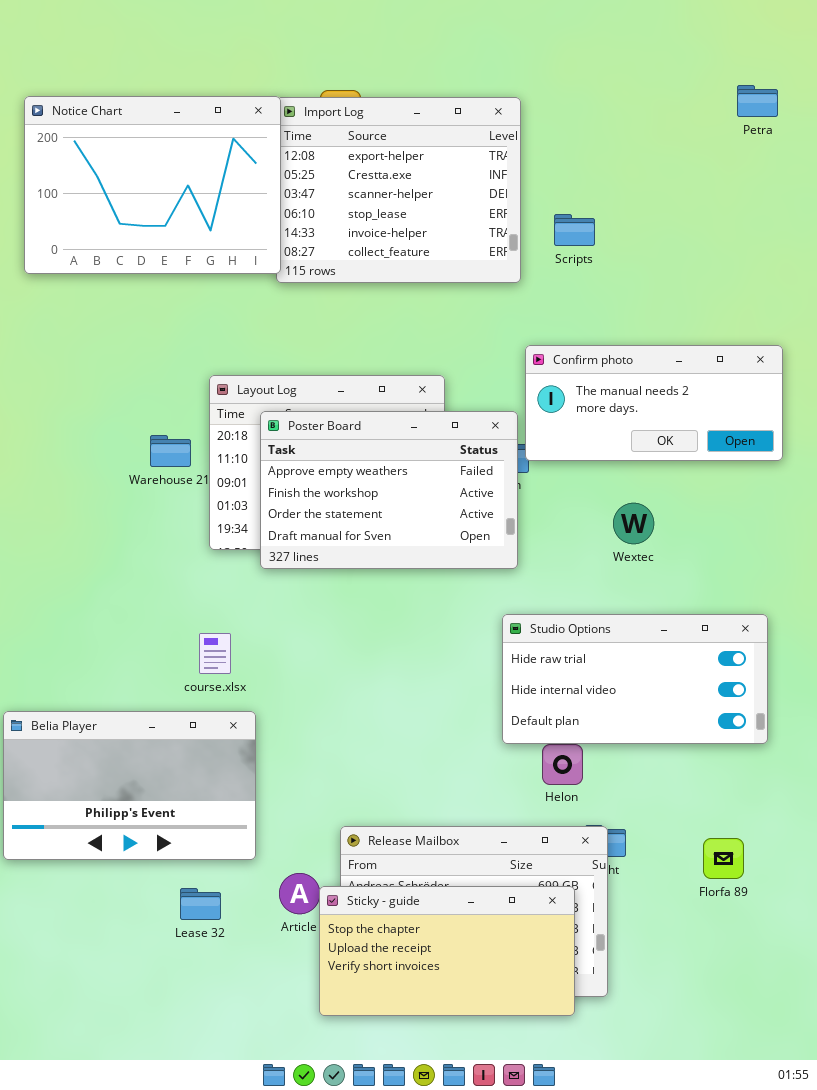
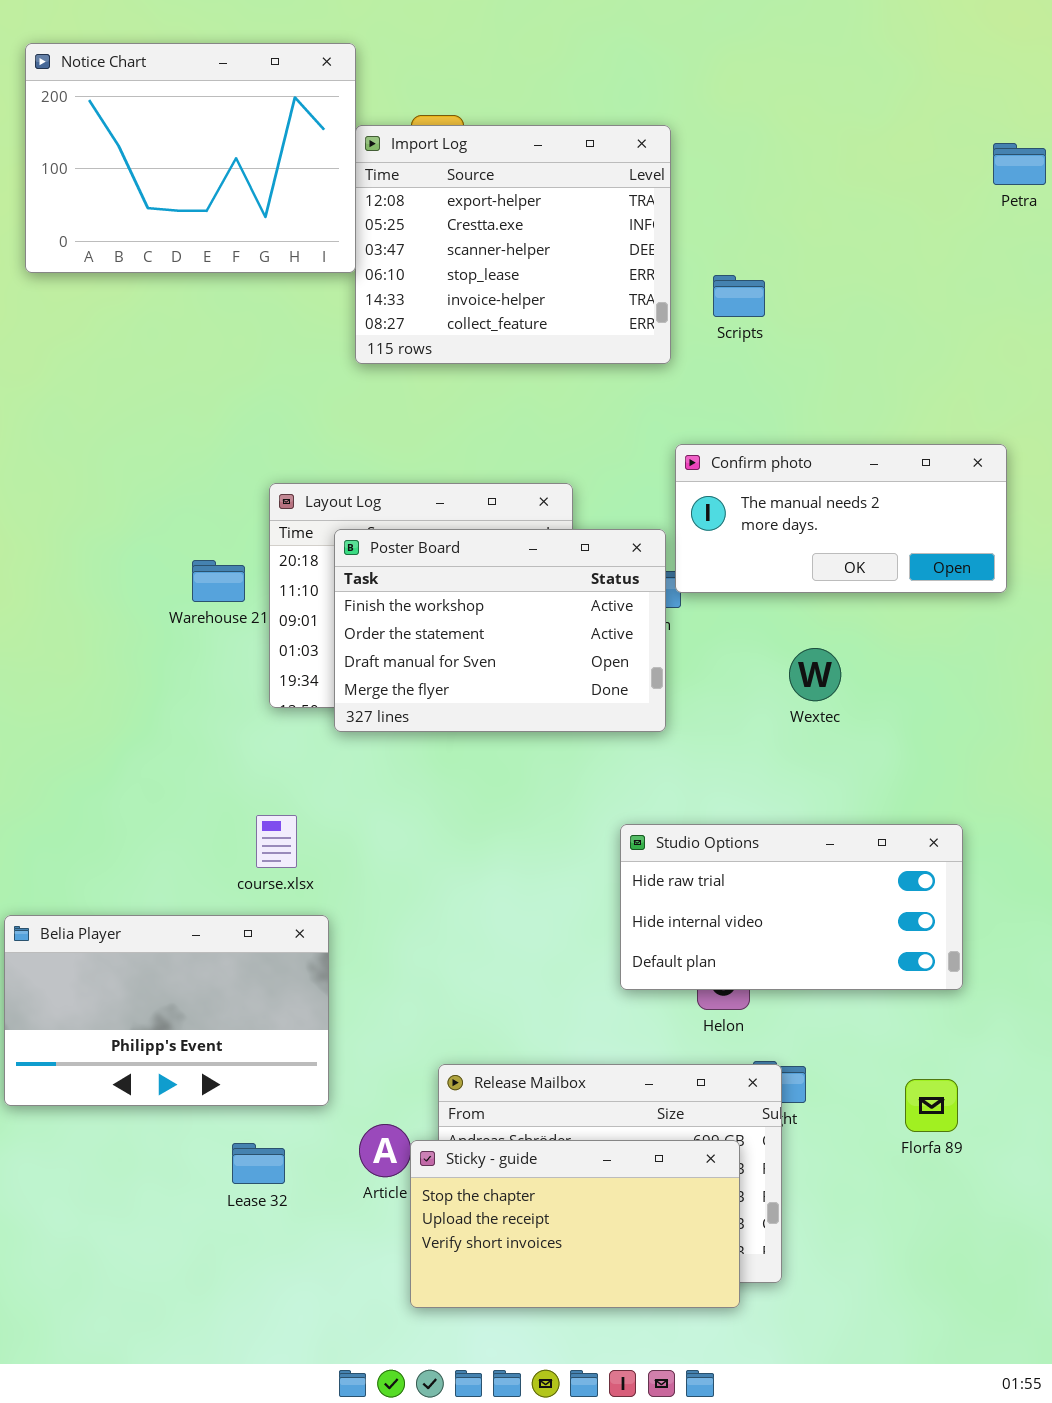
Petra: [737,85,778,117] -> [993,143,1046,185], moved
Notice Chart: [24,96,281,274] -> [25,43,356,273], moved
Poster Board: [260,411,518,569] -> [334,529,666,732], scrolled down 1 row
Studio Options: [502,614,768,744] -> [620,824,963,990], moved

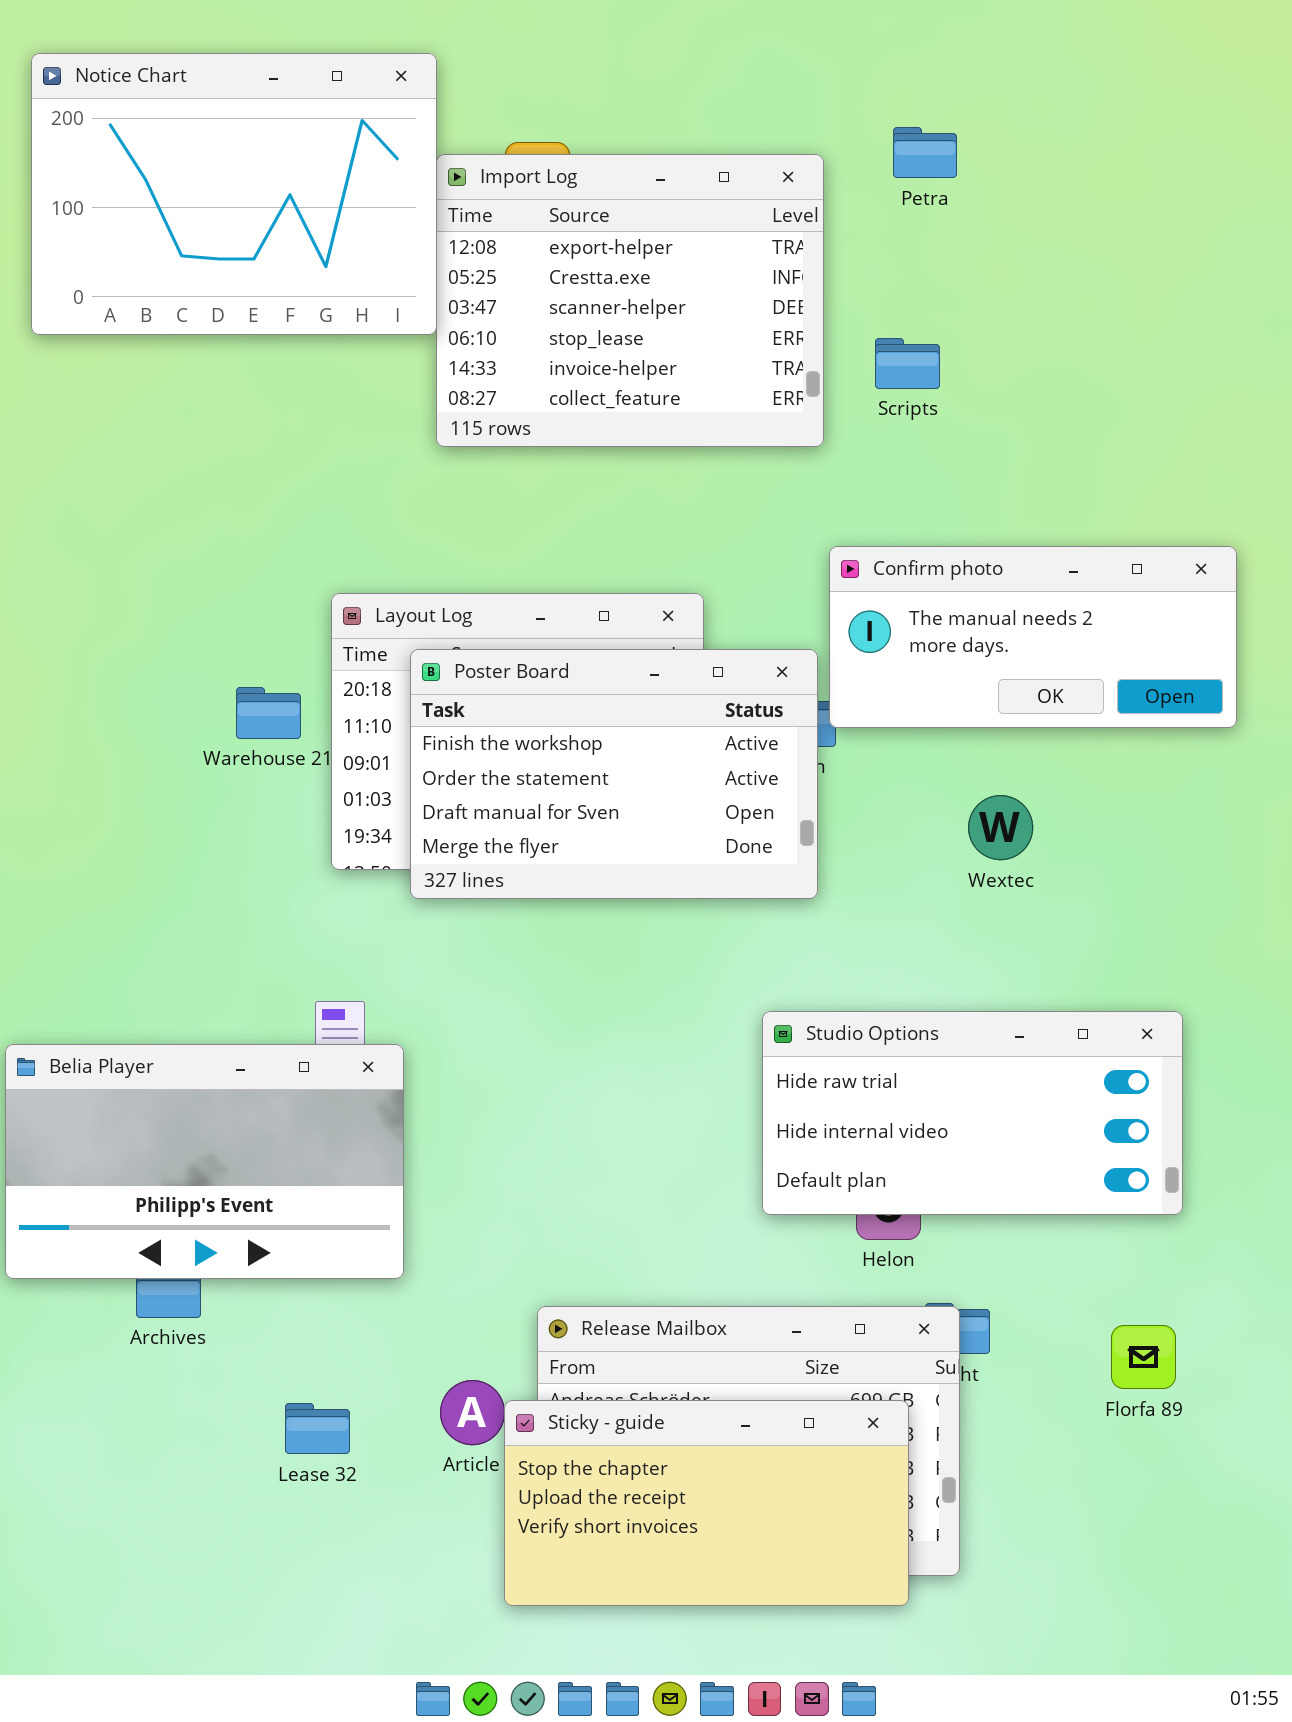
Petra: [993,143,1046,185] -> [893,127,957,178], moved
Belia Player: [4,915,329,1106] -> [5,1044,404,1279], moved

